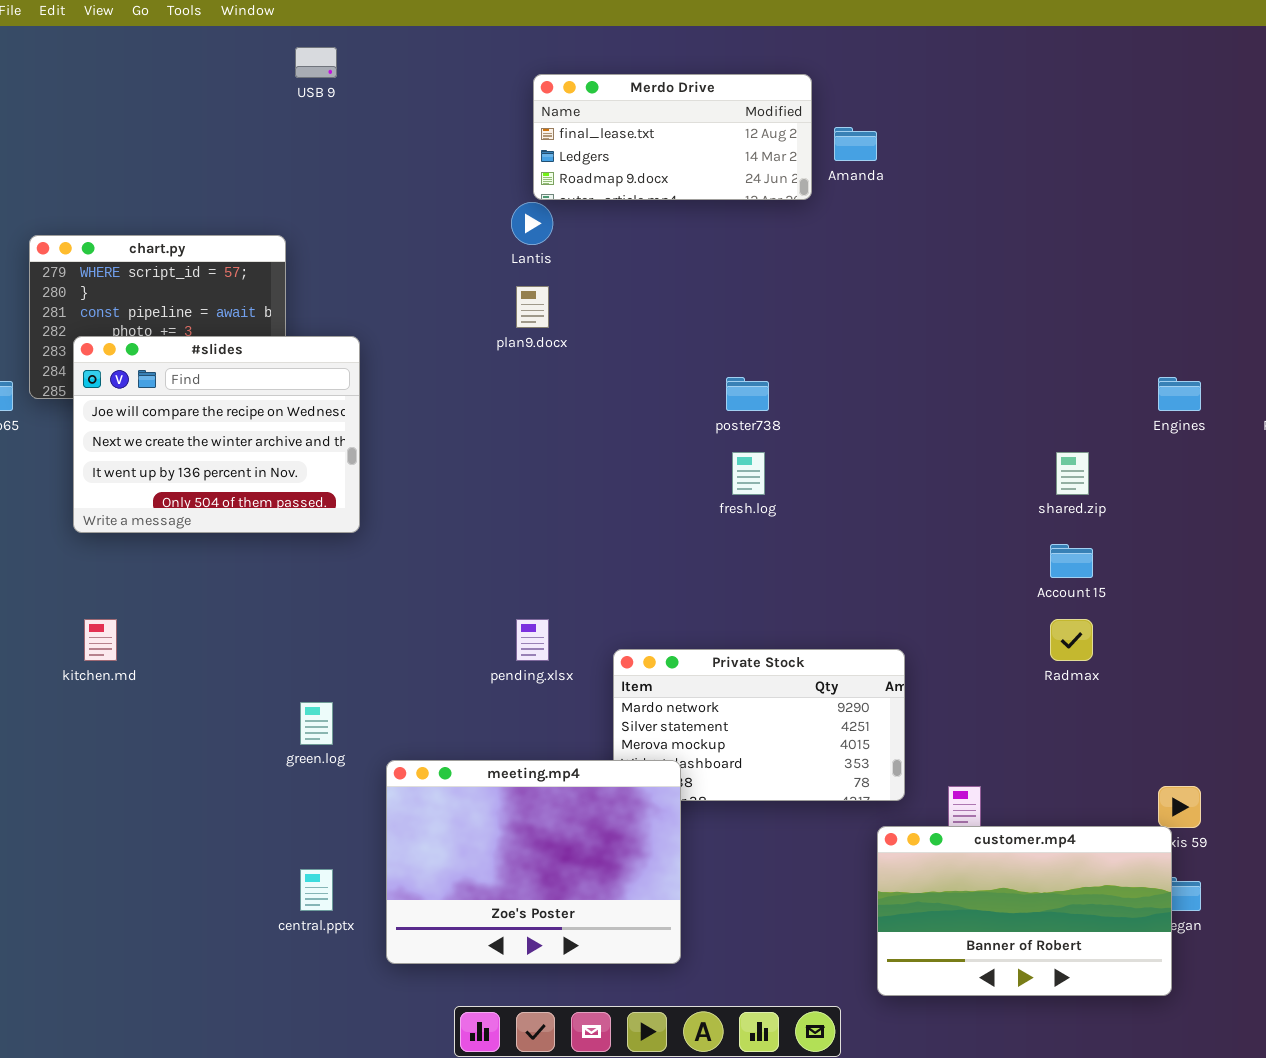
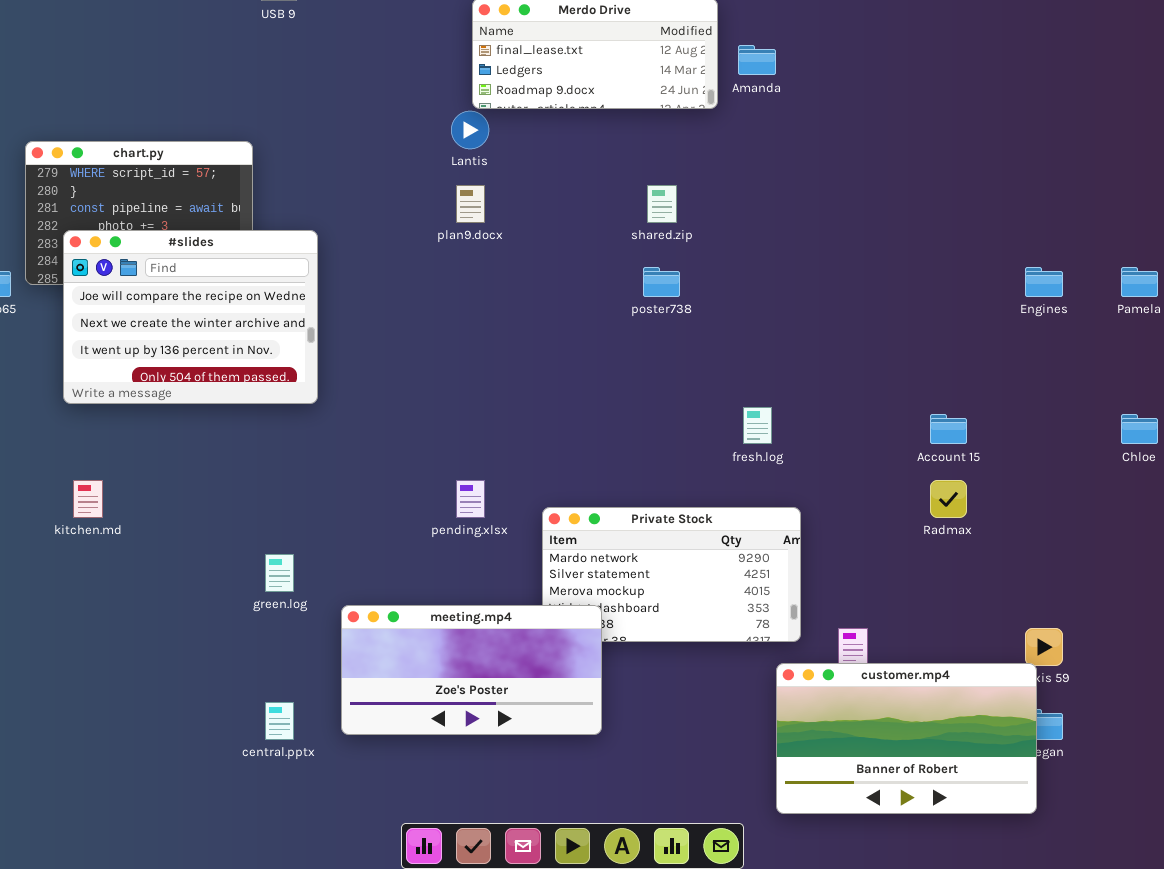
fresh.log: [732,452,765,495] -> [743,407,772,444], moved
shared.zip: [1056,452,1089,495] -> [647,185,677,223], moved
meeting.mp4: [386,760,681,964] -> [341,605,602,735], resized

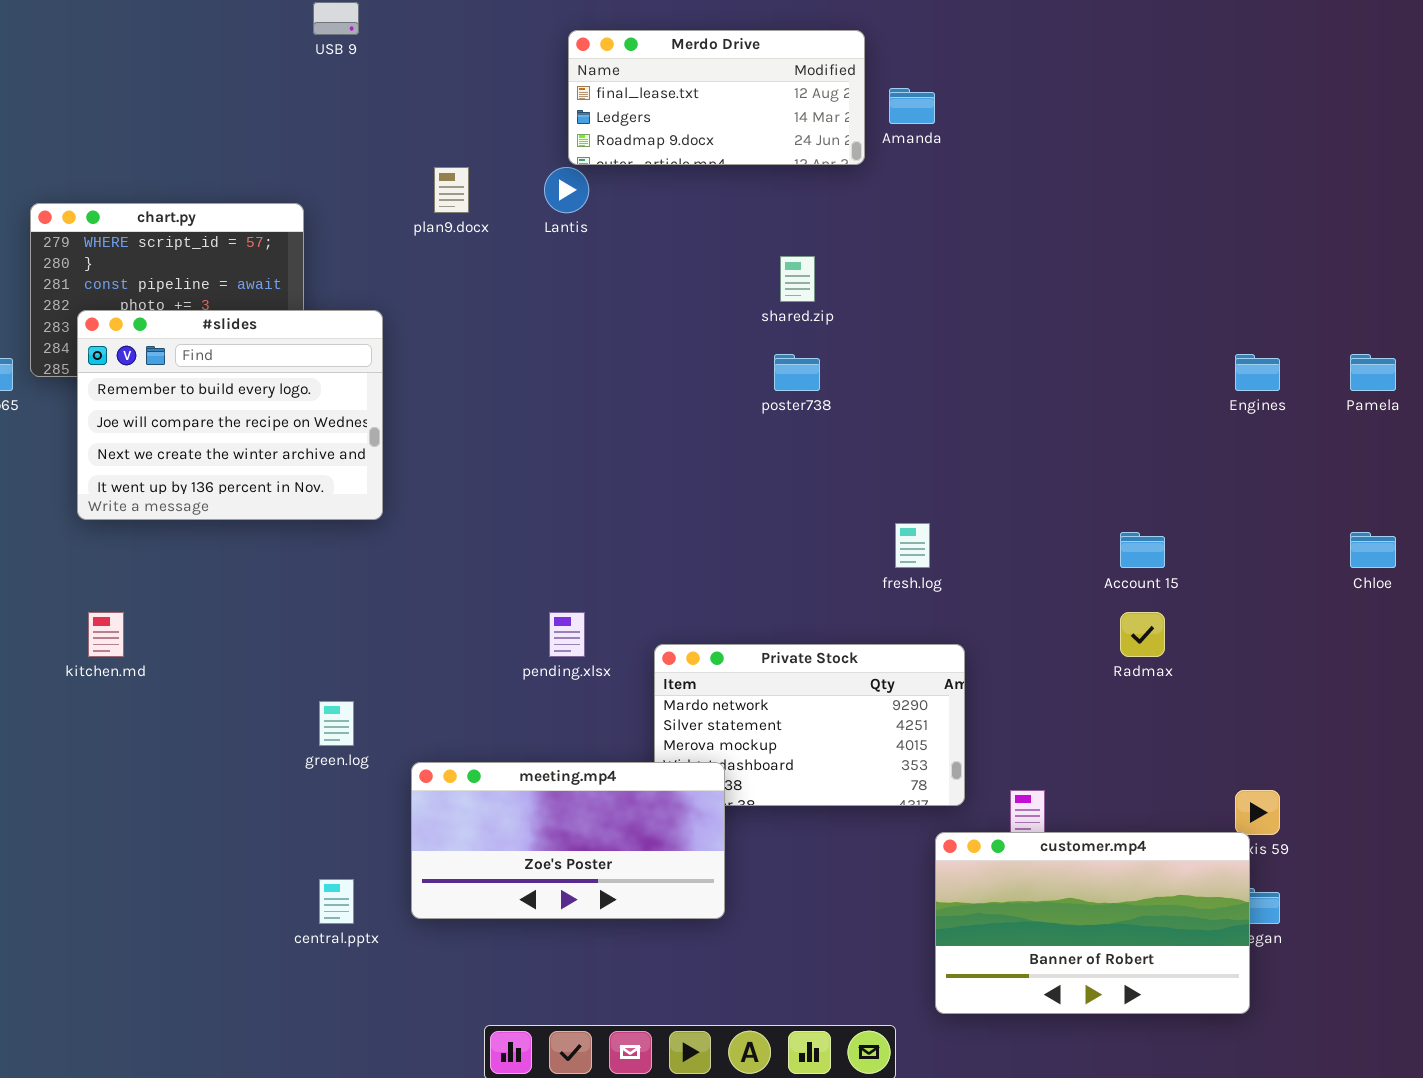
plan9.docx: [456,185,485,223] -> [434,167,469,213], moved
#slides: [63,230,318,404] -> [77,310,383,520], scrolled up 1 row

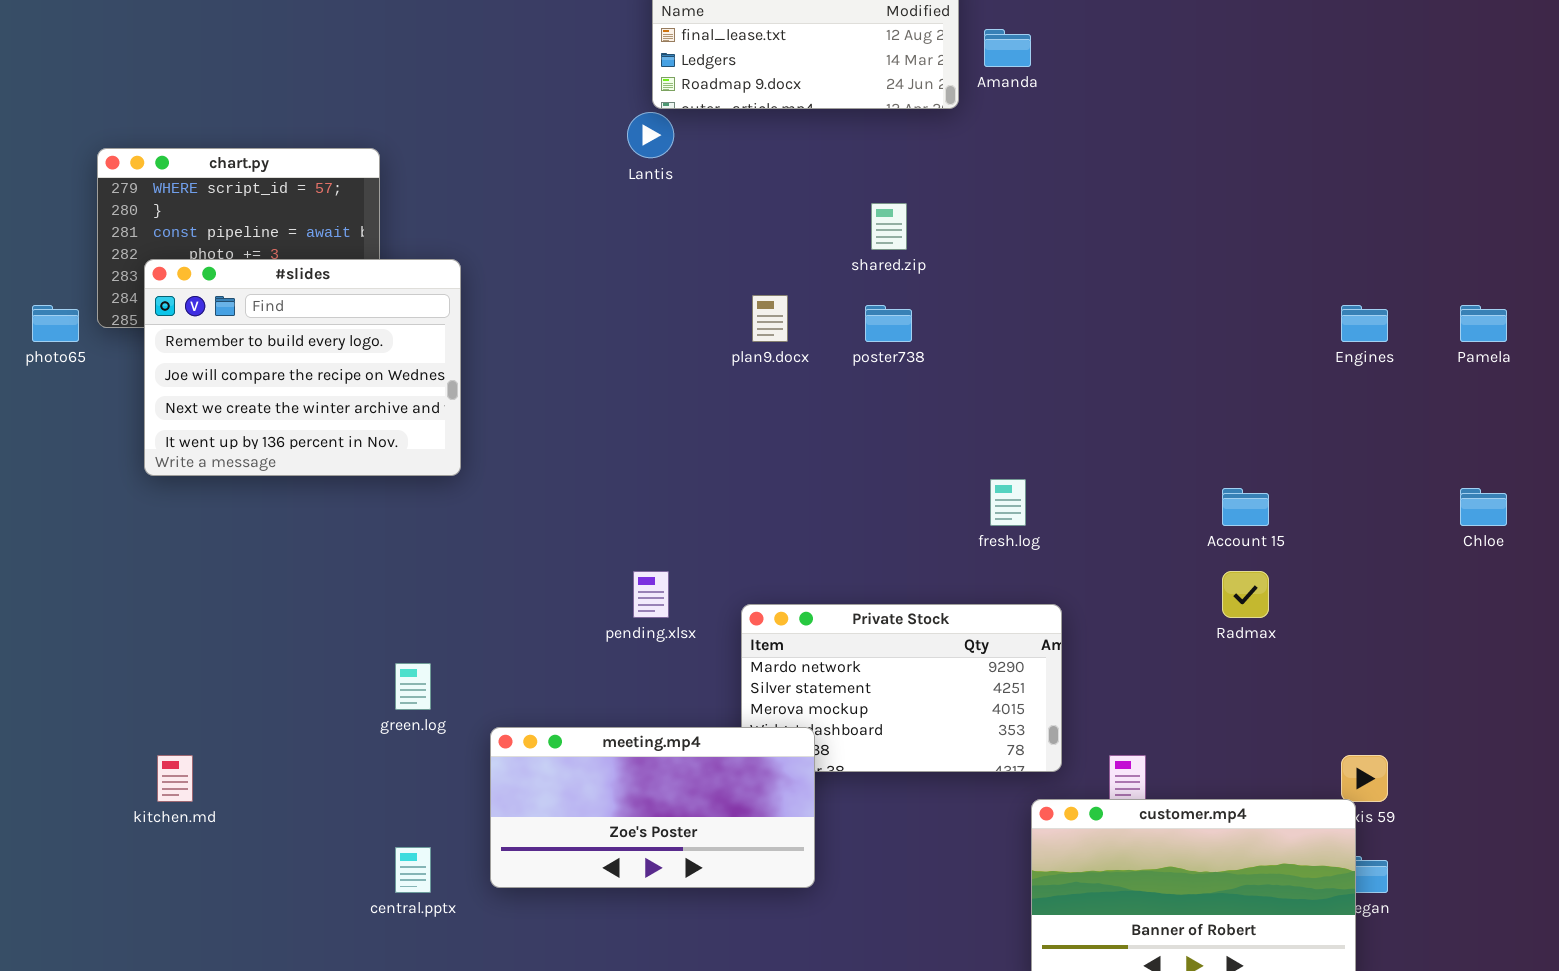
plan9.docx: [434,167,469,213] -> [752,295,788,342], moved
kitchen.md: [88,612,124,657] -> [157,755,193,802], moved

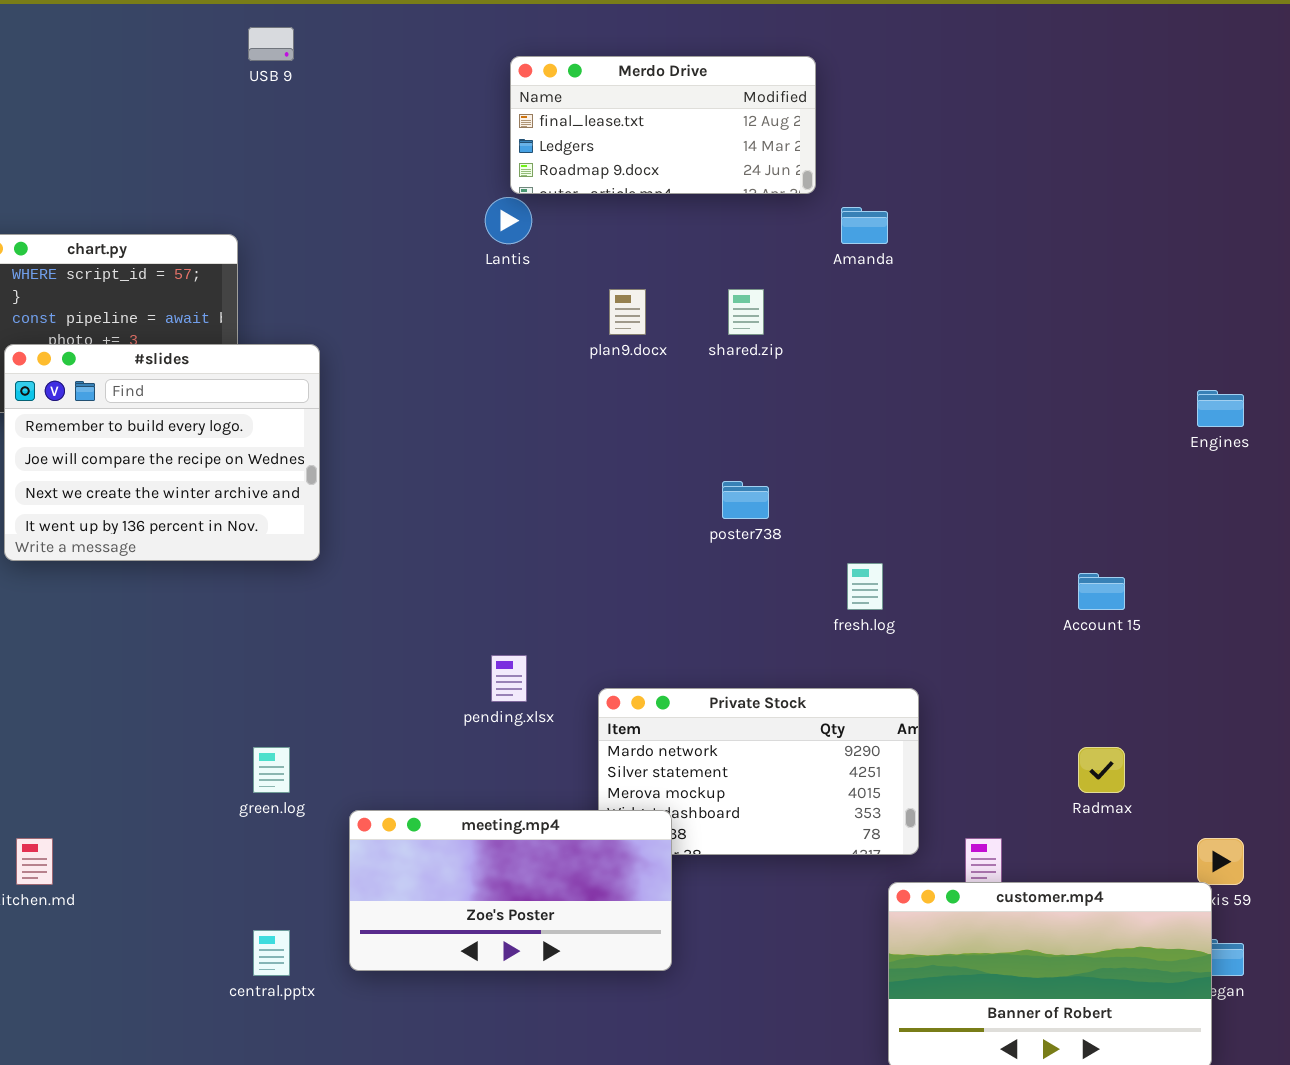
Amanda: [984,29,1031,67] -> [841,207,888,244], moved
plan9.docx: [752,295,788,342] -> [609,289,646,335], moved
poster738: [865,305,912,342] -> [722,481,769,519], moved
Radmax: [1222,571,1269,618] -> [1078,747,1125,793], moved

